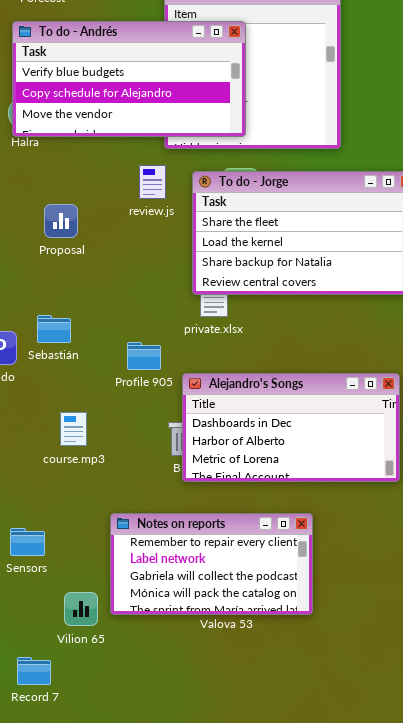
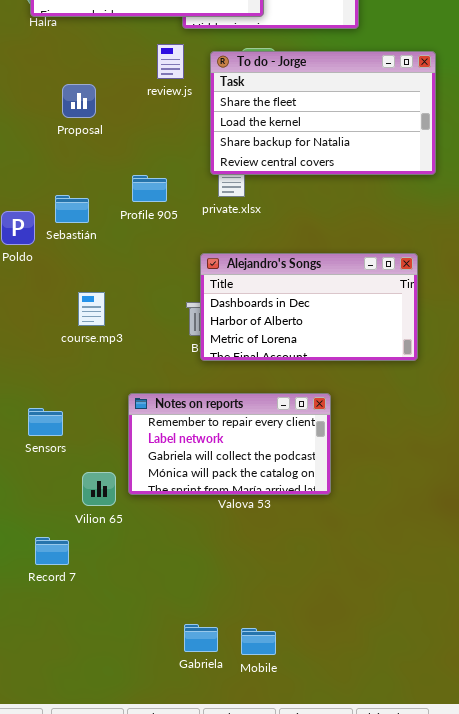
Profile 905: [127,342,161,370] -> [132,175,167,202], moved

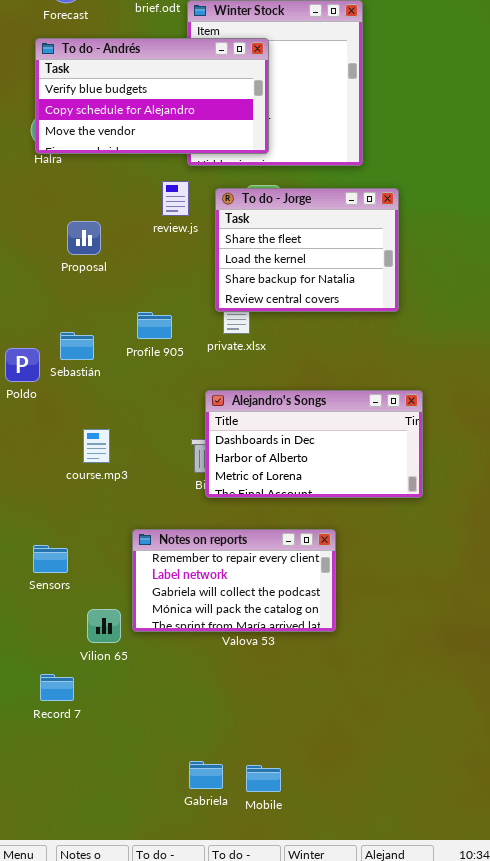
To do - Jorge: [210,51,436,175] -> [215,188,399,312], resized

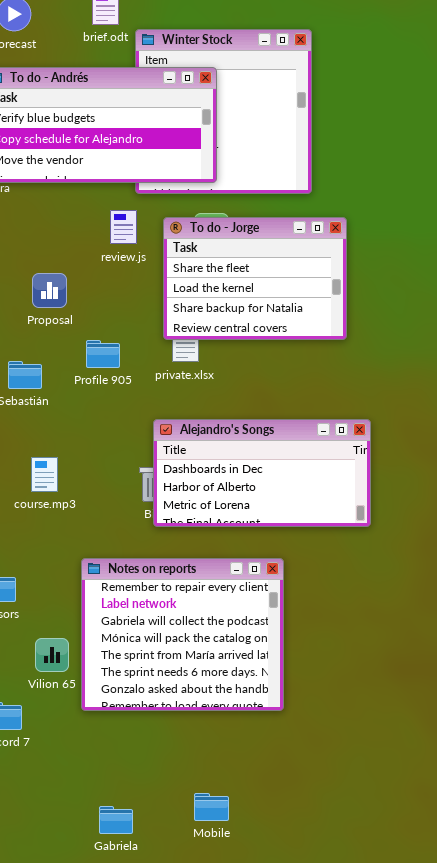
Proposal: [67,221,101,255] -> [32,273,67,308], moved
Notes on reports: [132,529,336,632] -> [81,558,284,711], resized
Gabriela: [189,761,223,789] -> [99,806,133,834], moved

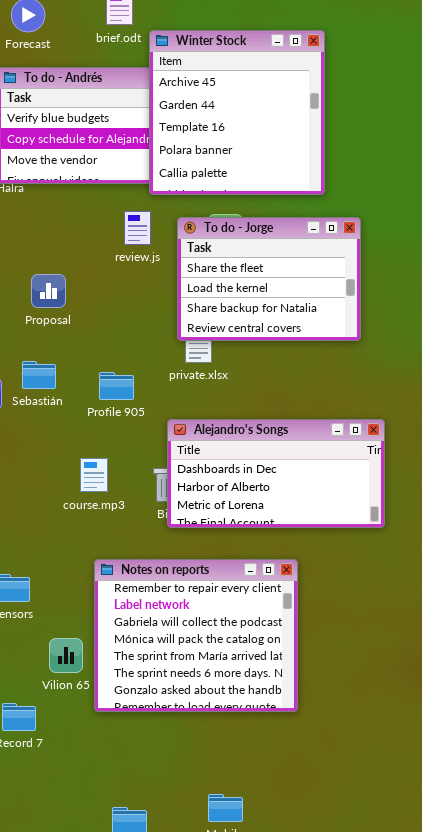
Winter Stock: [135,29,312,194] -> [149,30,325,195], raised
Proposal: [32,273,67,308] -> [31,274,66,308], moved
Profile 905: [86,340,120,368] -> [99,372,134,400], moved
course.mp3: [31,457,58,492] -> [80,458,108,492], moved

